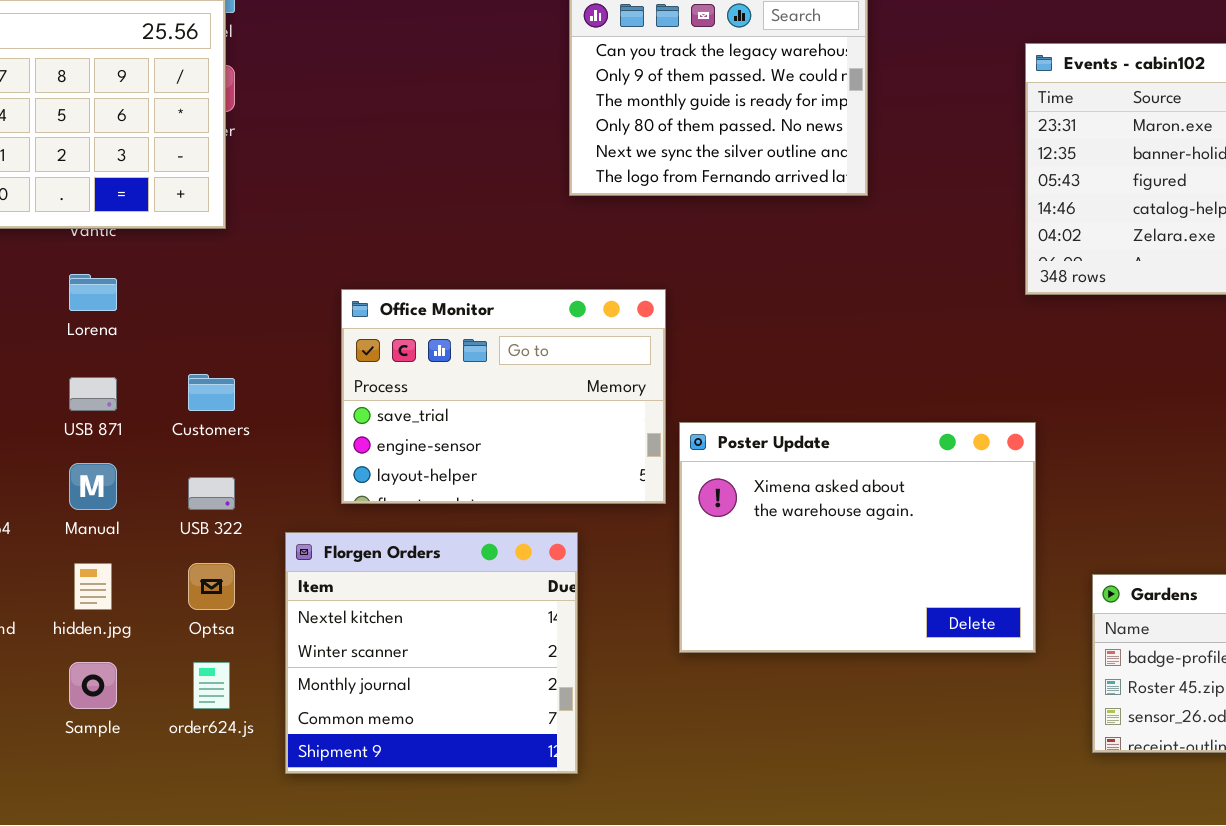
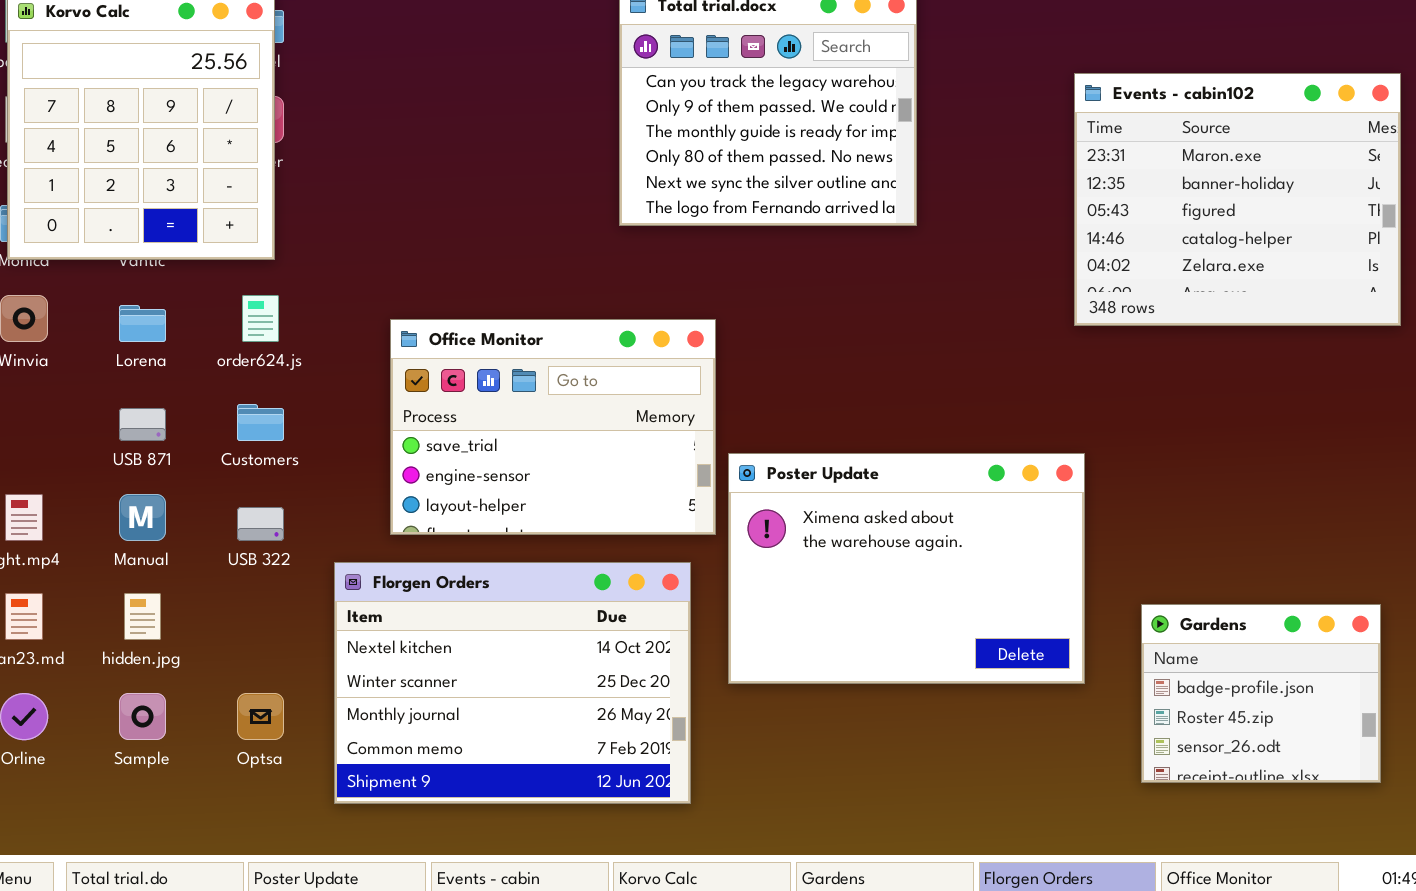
Florgen Orders: [285,532,578,774] -> [334,562,691,804], resized
Optsa: [188,563,235,610] -> [237,693,284,740], moved
order624.js: [193,662,230,709] -> [242,295,279,342], moved

